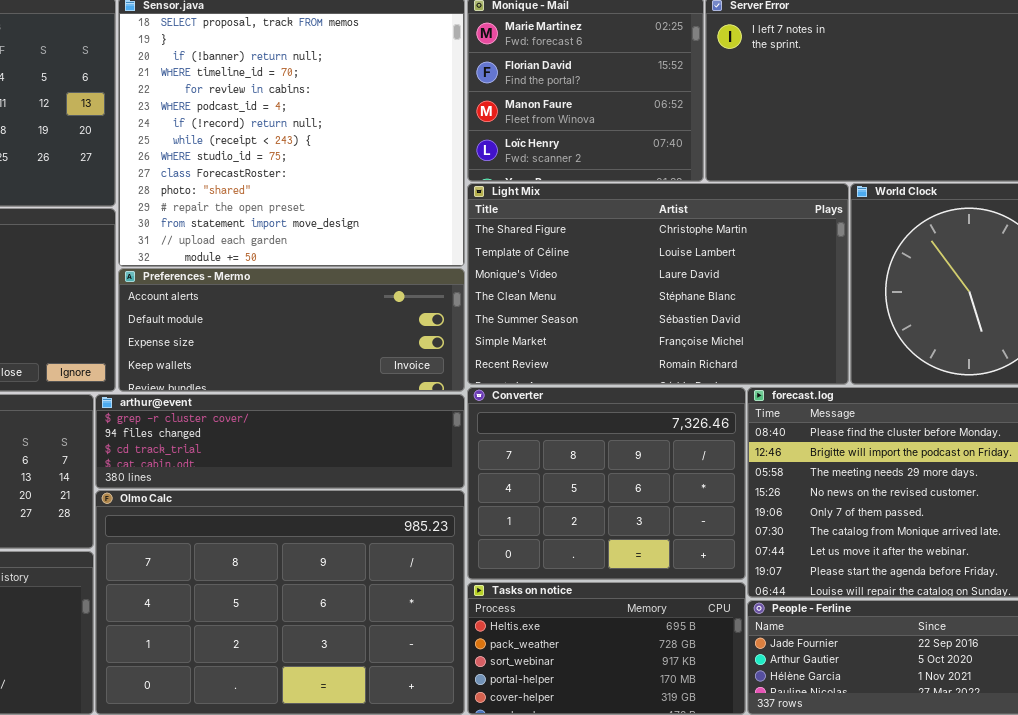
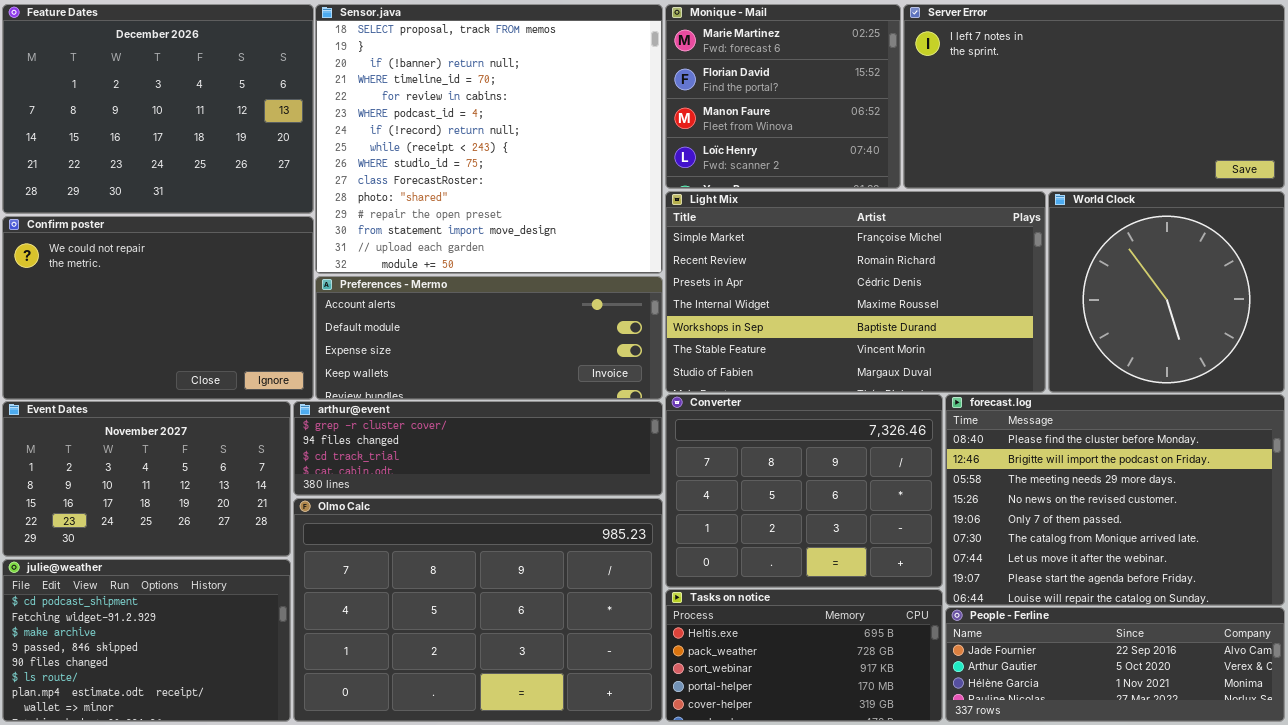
Light Mix: [467,183,849,385] -> [665,191,1046,393], scrolled down 5 rows

